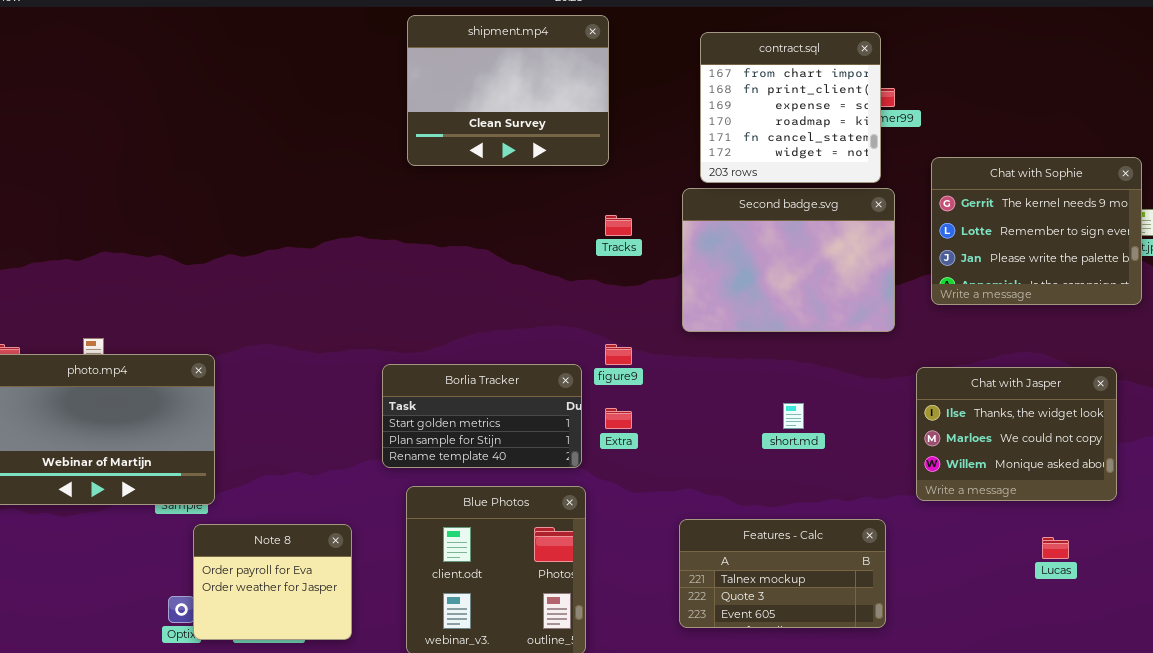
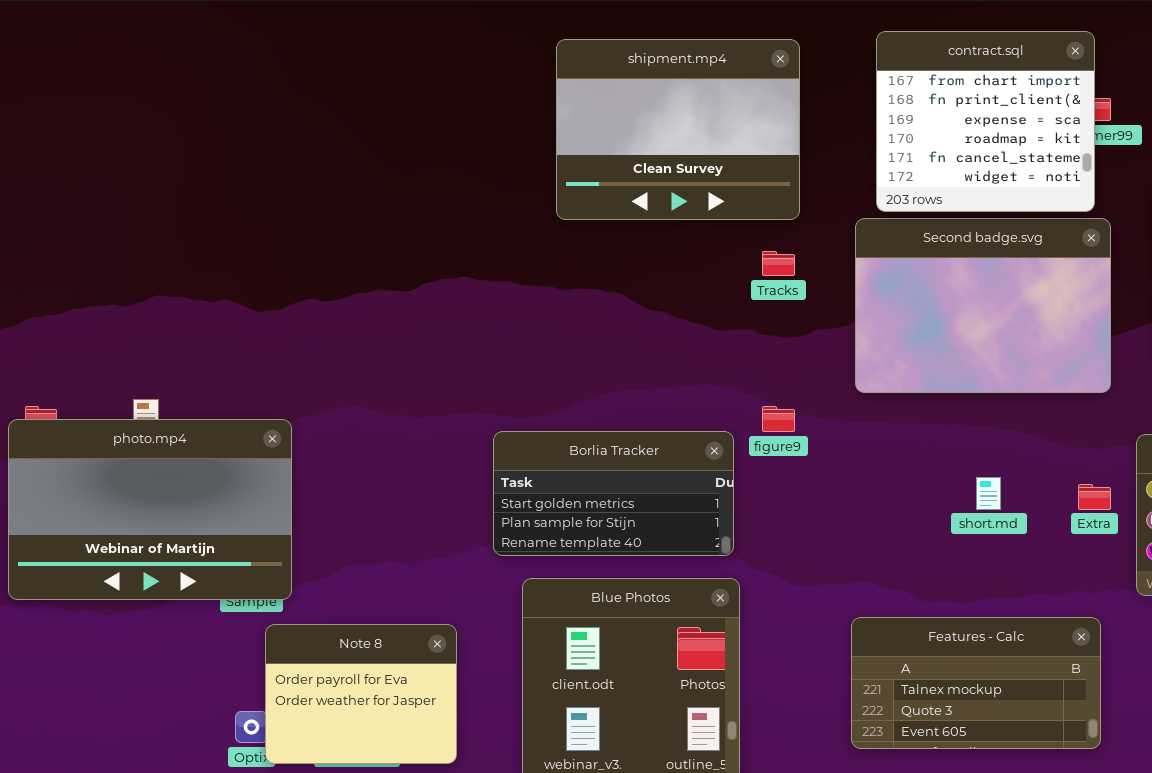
shipment.mp4: [407,15,609,166] -> [556,39,800,220], moved
Extra: [605,408,632,429] -> [1078,484,1111,510], moved

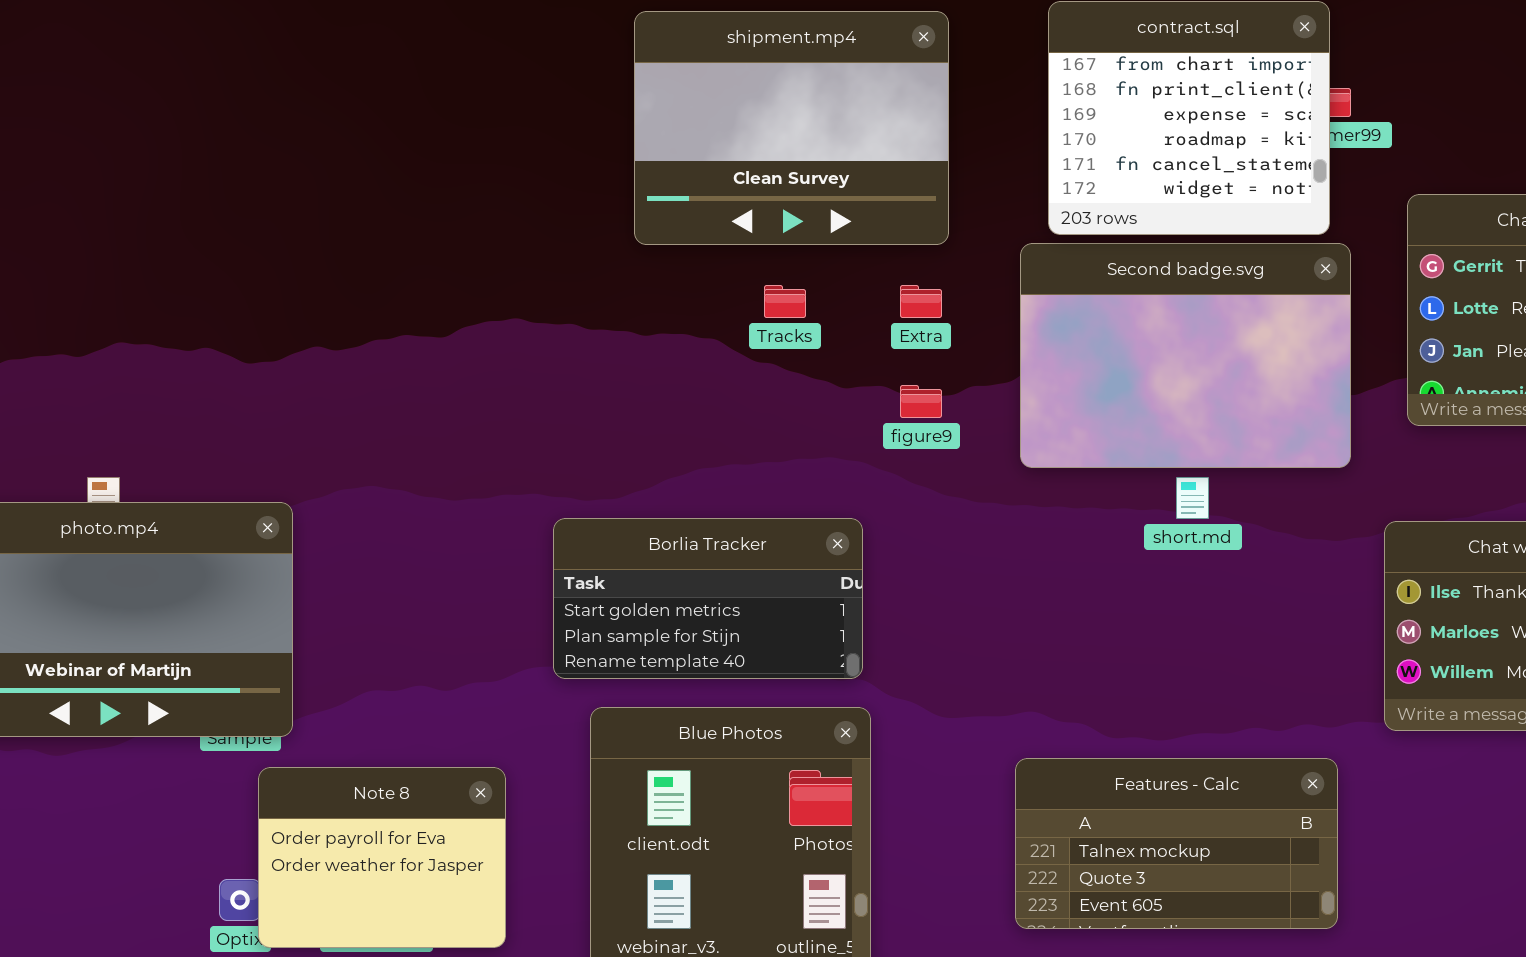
Tracks: [762,251,795,276] -> [764,285,806,318], moved
figure9: [762,406,795,432] -> [900,385,942,418], moved
short.md: [976,477,1001,510] -> [1176,477,1209,519], moved
Extra: [1078,484,1111,510] -> [900,285,942,318], moved

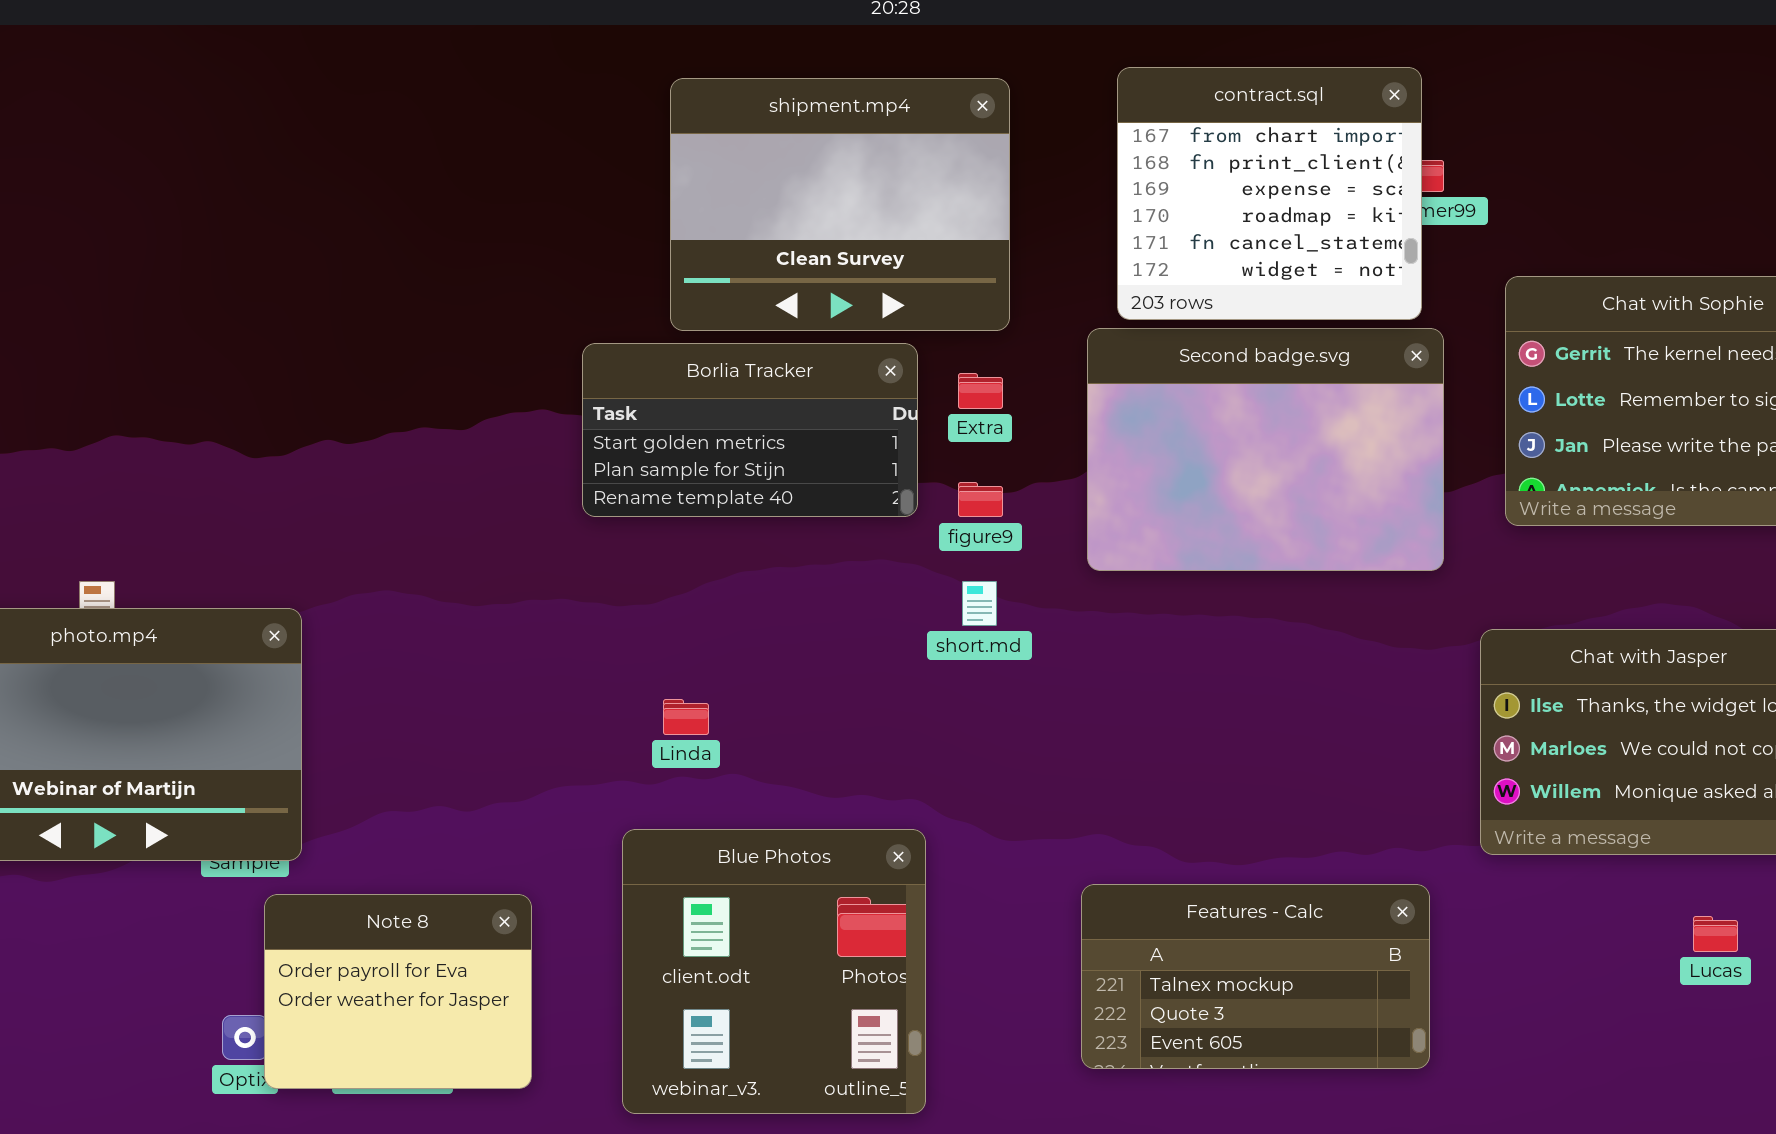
short.md: [1176,477,1209,519] -> [962,581,997,626], moved
Borlia Tracker: [553,518,863,679] -> [582,343,918,517], moved

